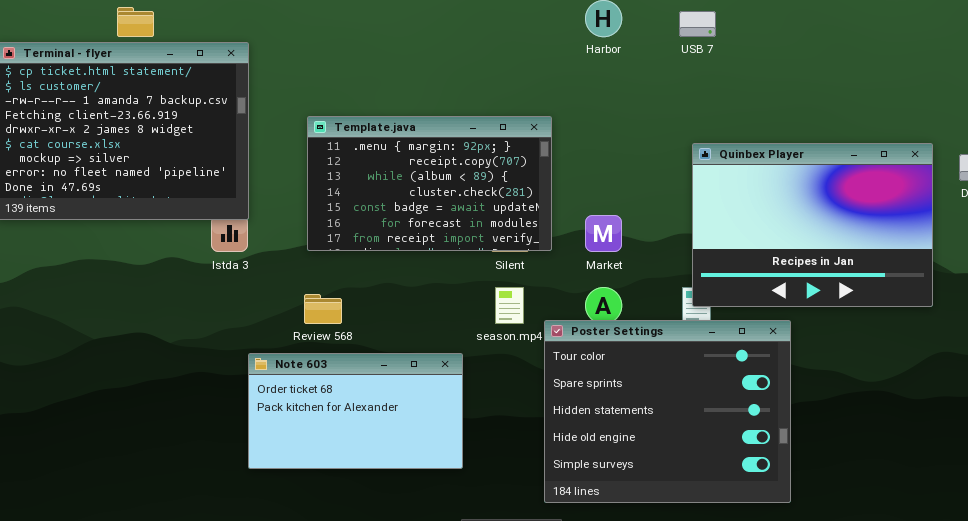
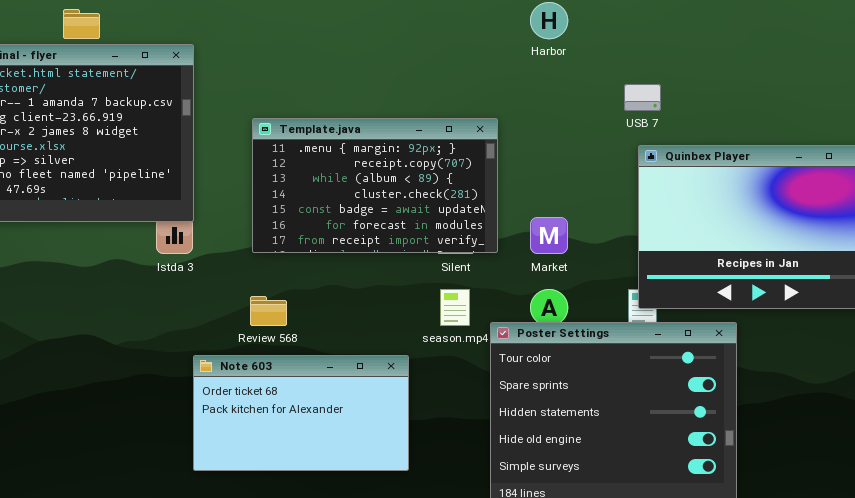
USB 7: [679,11,716,37] -> [624,84,661,111], moved

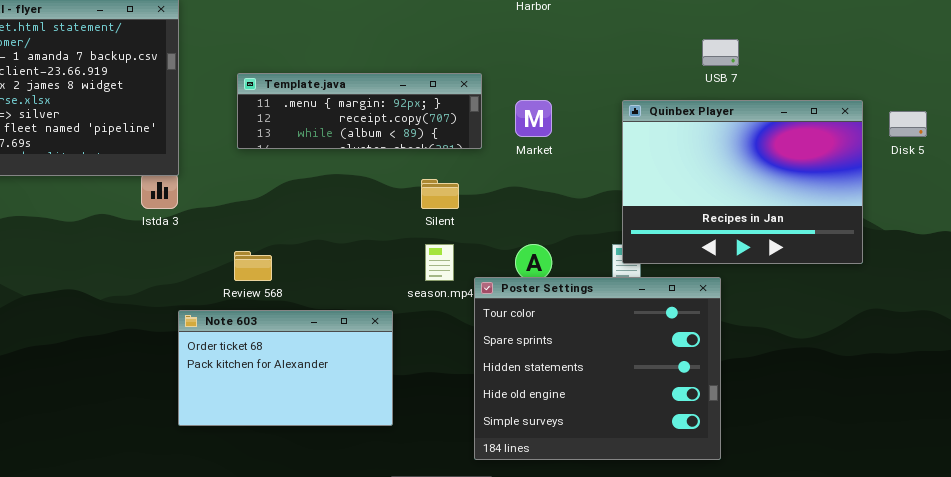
USB 7: [624,84,661,111] -> [702,39,739,66], moved
Template.java: [252,118,498,253] -> [237,73,482,149], resized
Market: [530,217,568,254] -> [515,100,552,137], moved

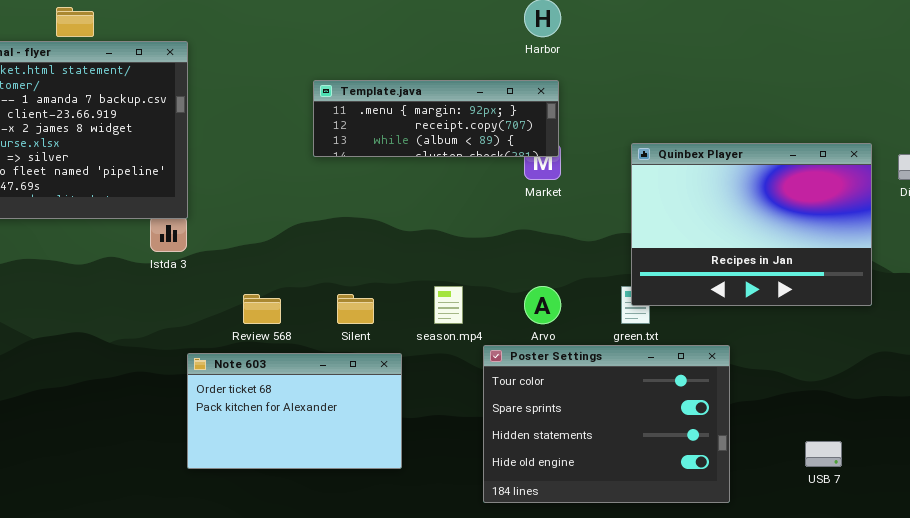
USB 7: [702,39,739,66] -> [805,441,842,467], moved
Template.java: [237,73,482,149] -> [313,80,559,157], moved
Silent: [421,179,459,209] -> [337,294,374,324], moved
Poster Settings: [474,277,721,460] -> [483,345,730,503], resized

